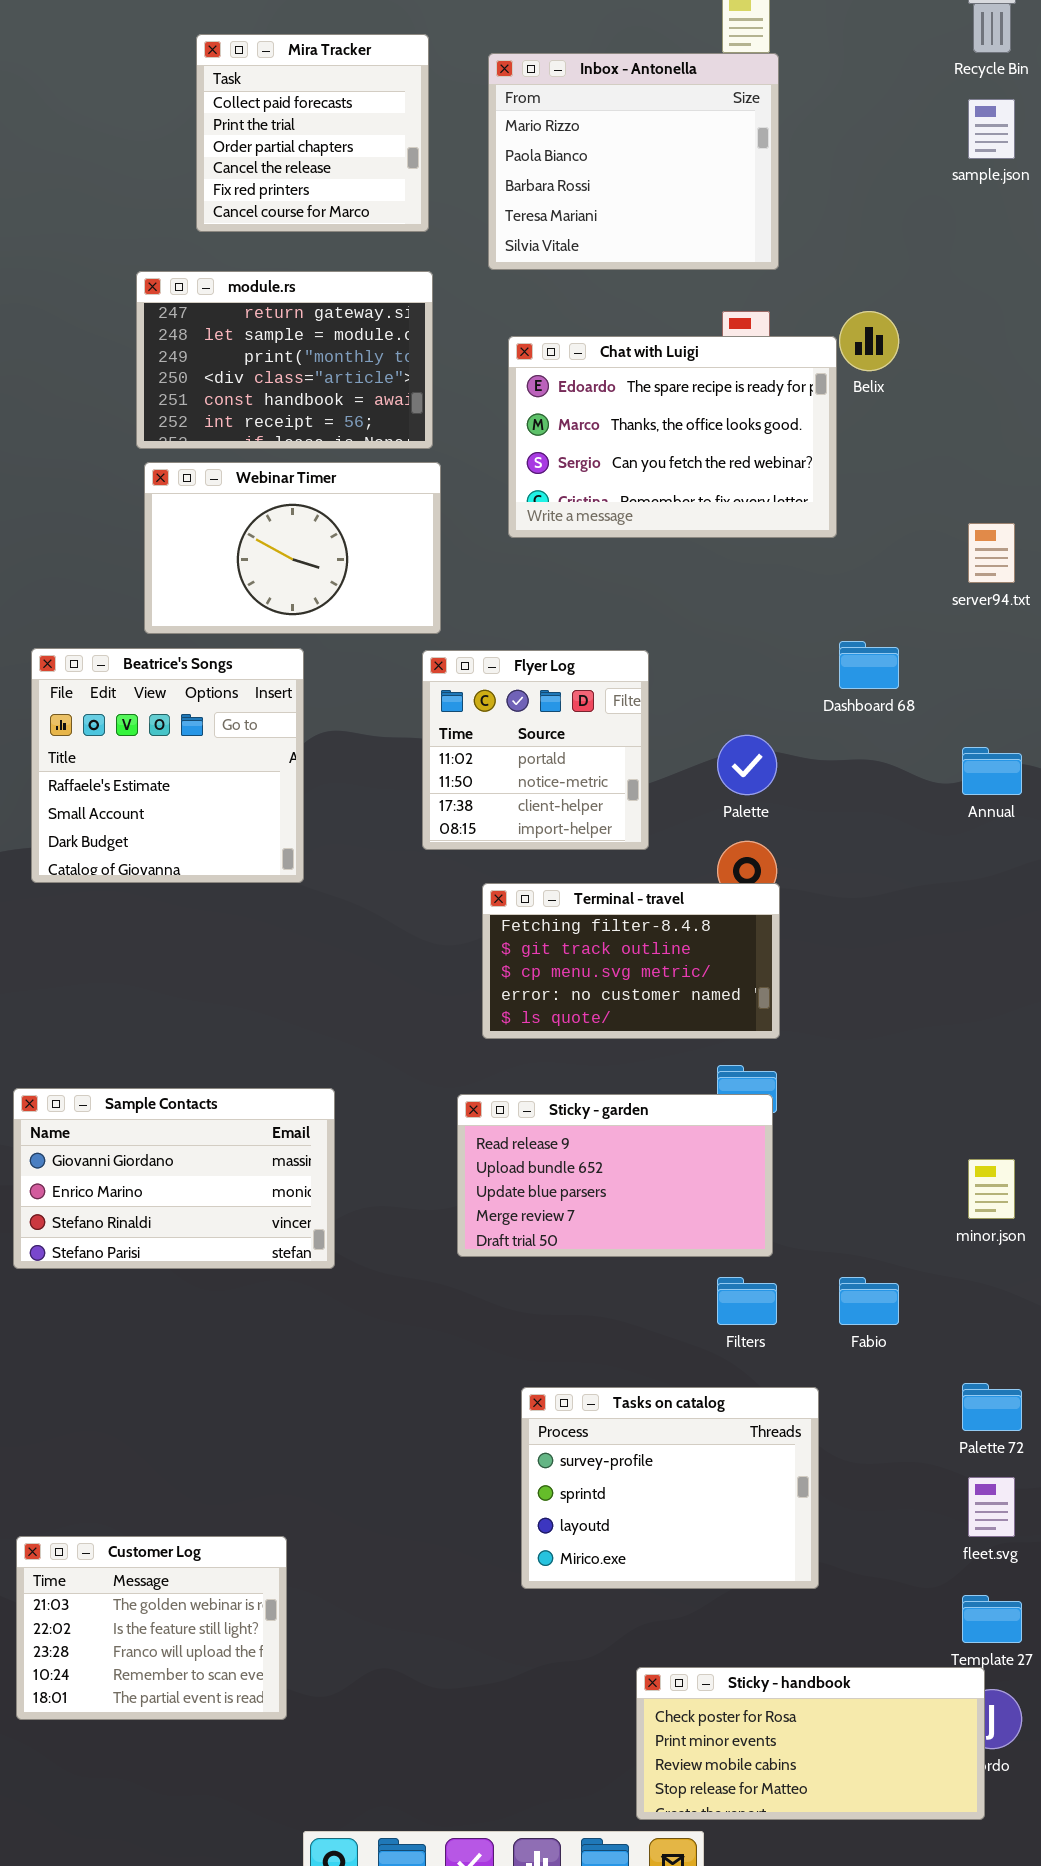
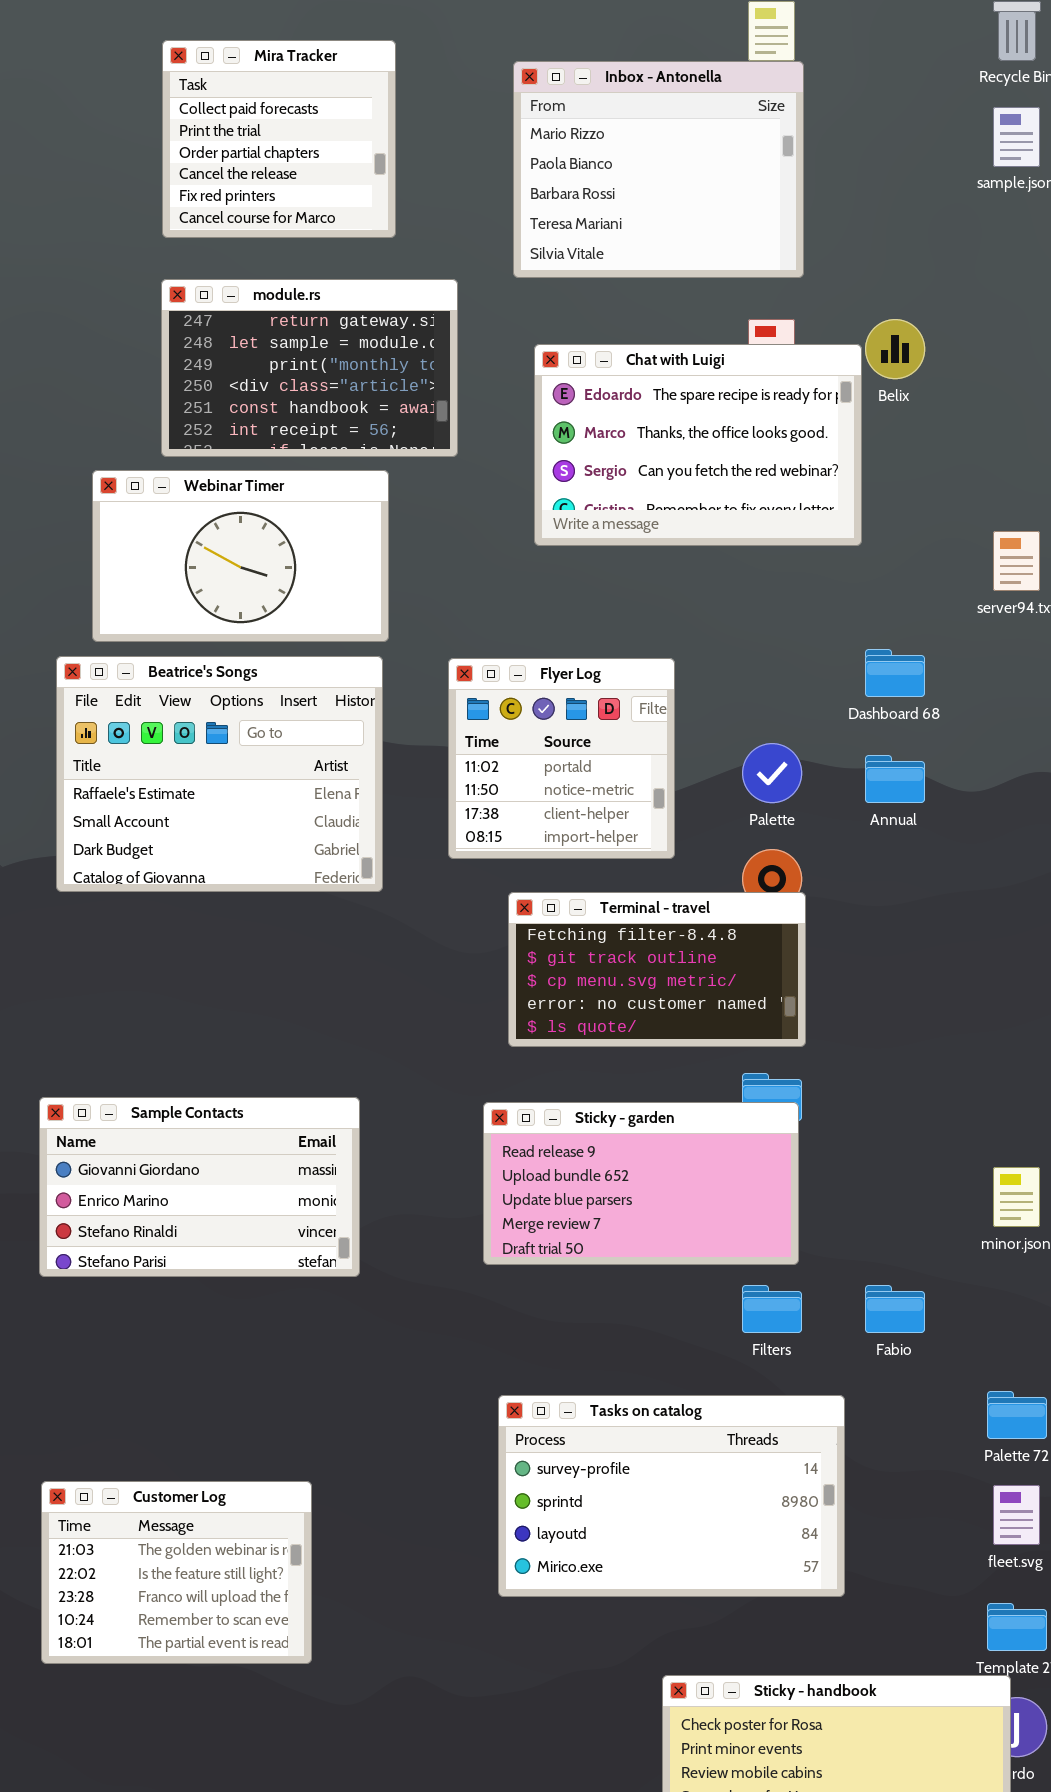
Mira Tracker: [196,34,429,232] -> [162,40,396,238], moved
Webinar Timer: [144,462,441,634] -> [92,470,389,642], moved
Beatrice's Songs: [31,648,304,883] -> [56,656,383,892], resized
Annual: [962,747,1022,795] -> [865,755,925,803], moved
Tasks on catalog: [521,1387,819,1589] -> [498,1395,845,1597], resized
Customer Log: [16,1536,287,1720] -> [41,1481,312,1664], moved

